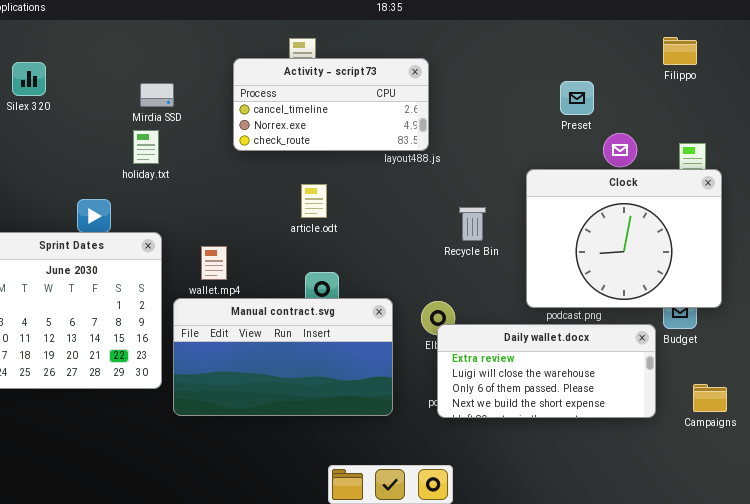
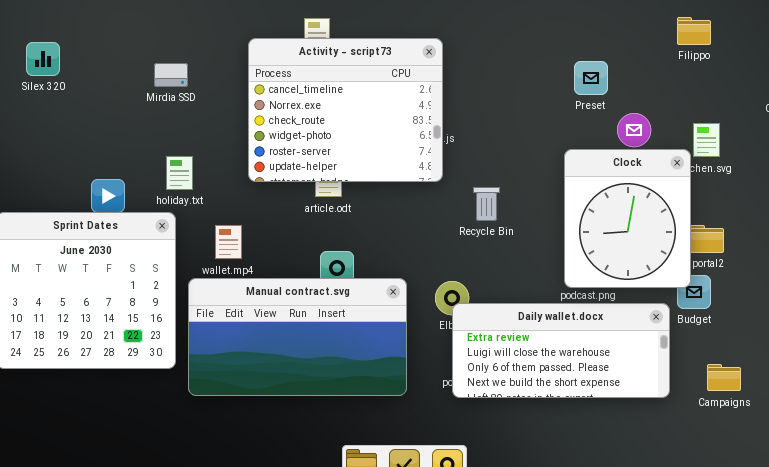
Activity - script73: [233,58,429,151] -> [248,38,443,182], resized
holiday.txt: [133,130,159,164] -> [166,156,193,190], moved
Clock: [526,169,722,308] -> [564,149,691,288], moved, resized

